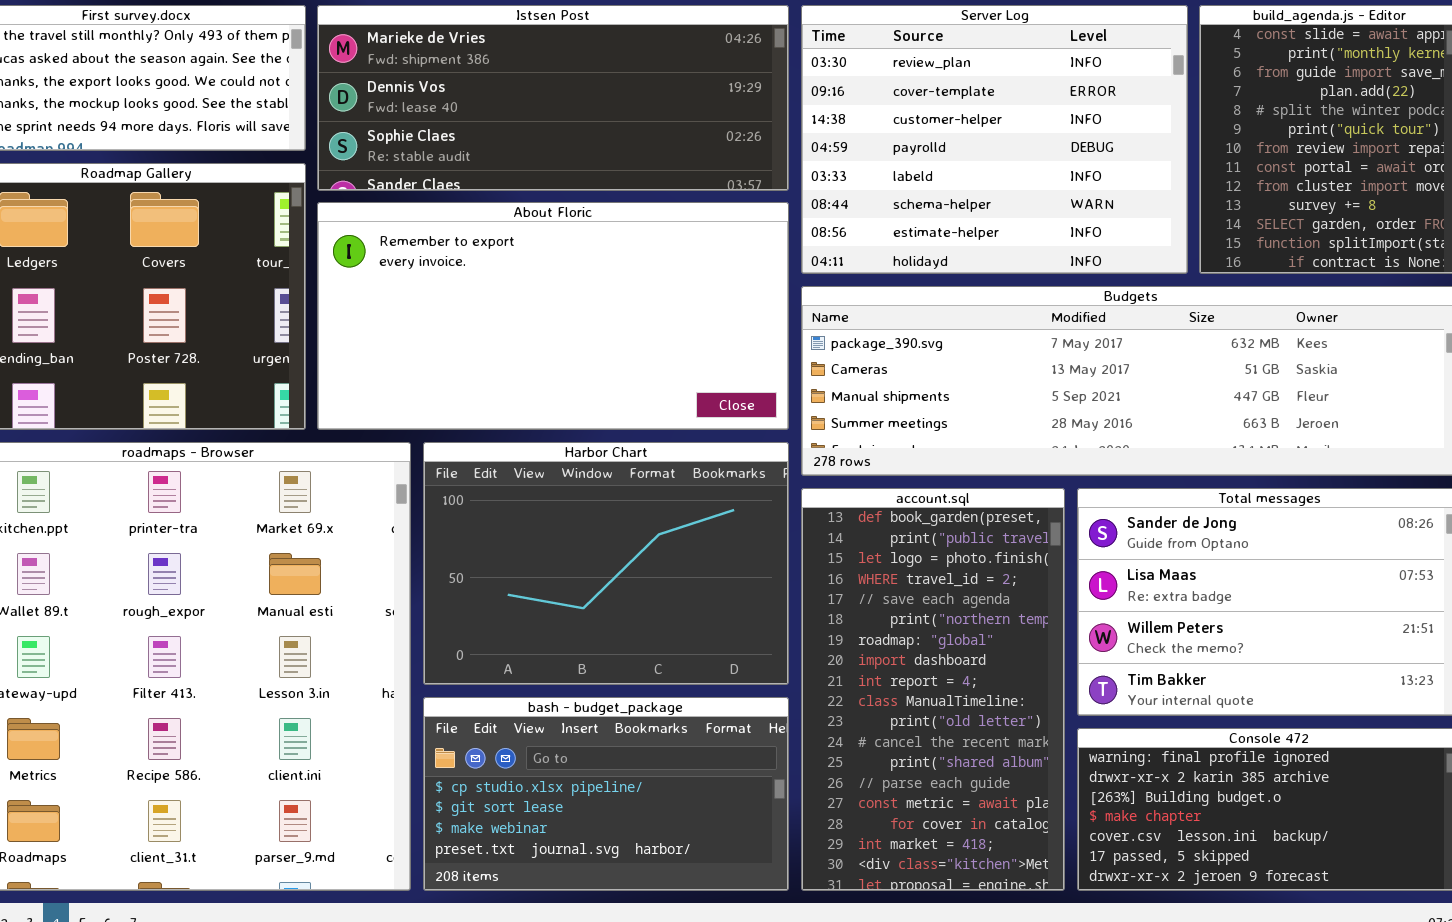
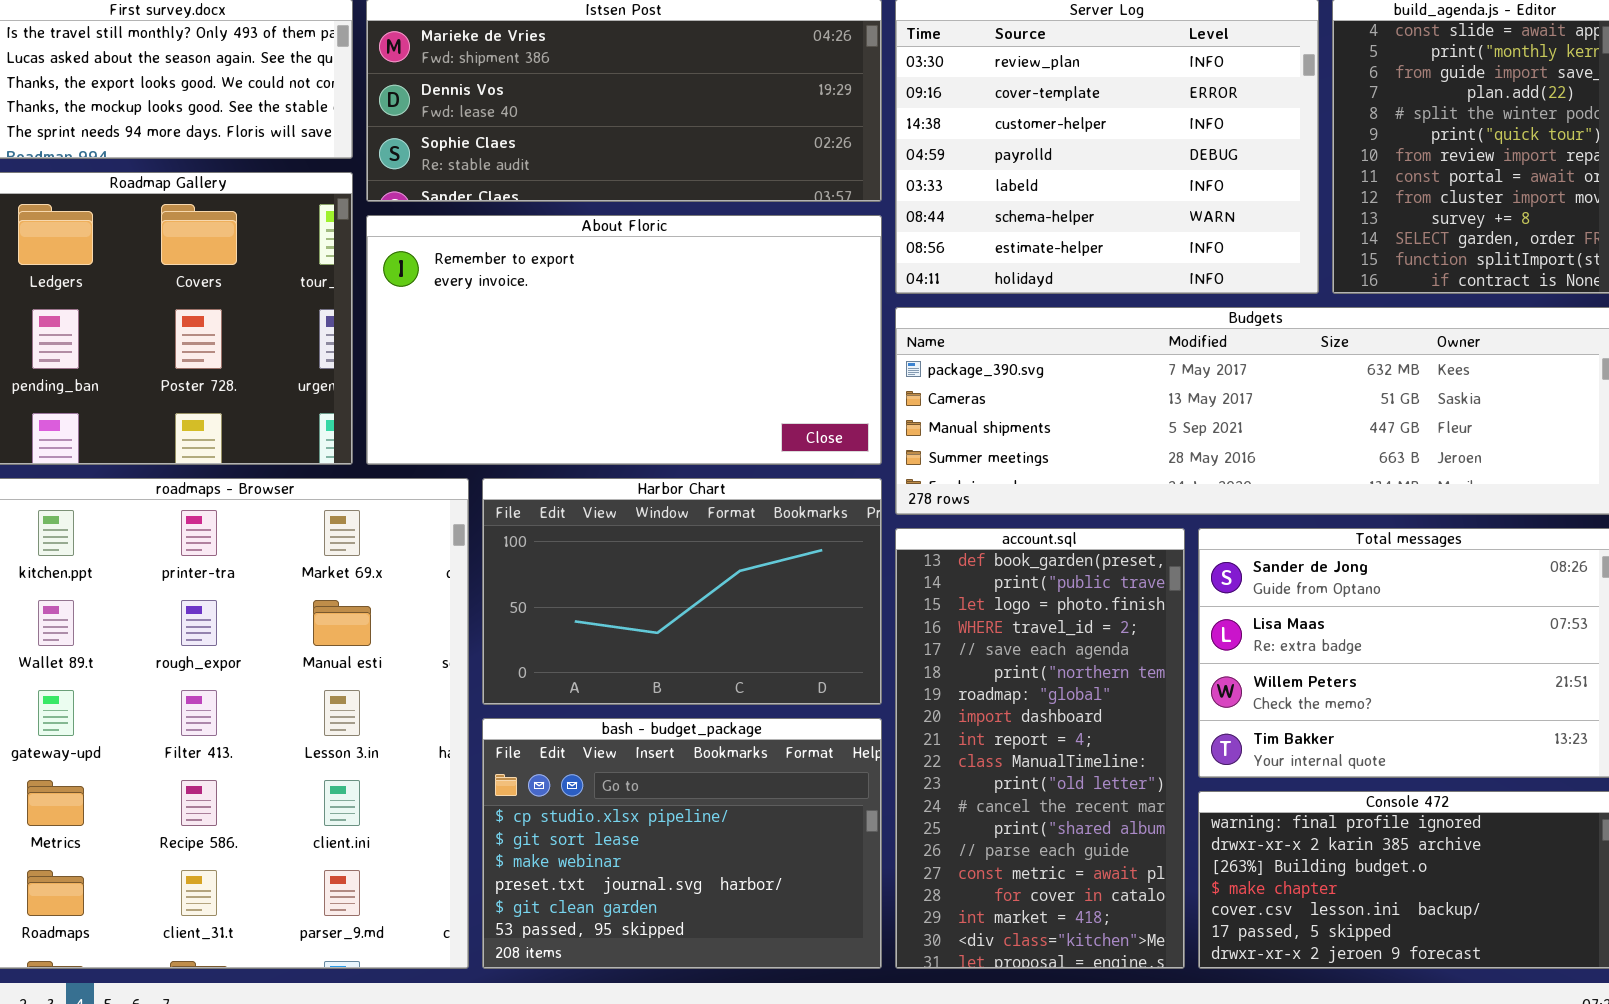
Harbor Chart: [423,442,789,685] -> [482,478,882,705], resized
bash - budget_package: [423,697,789,891] -> [482,718,882,969], resized

